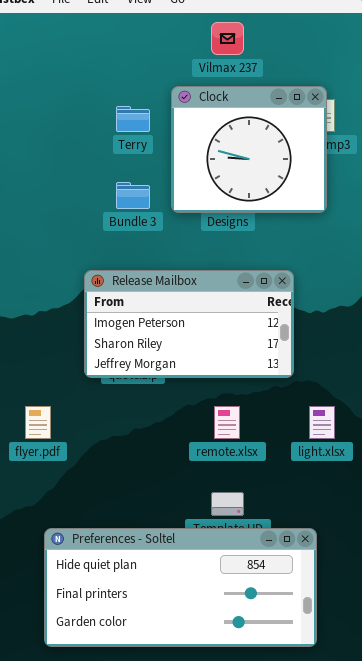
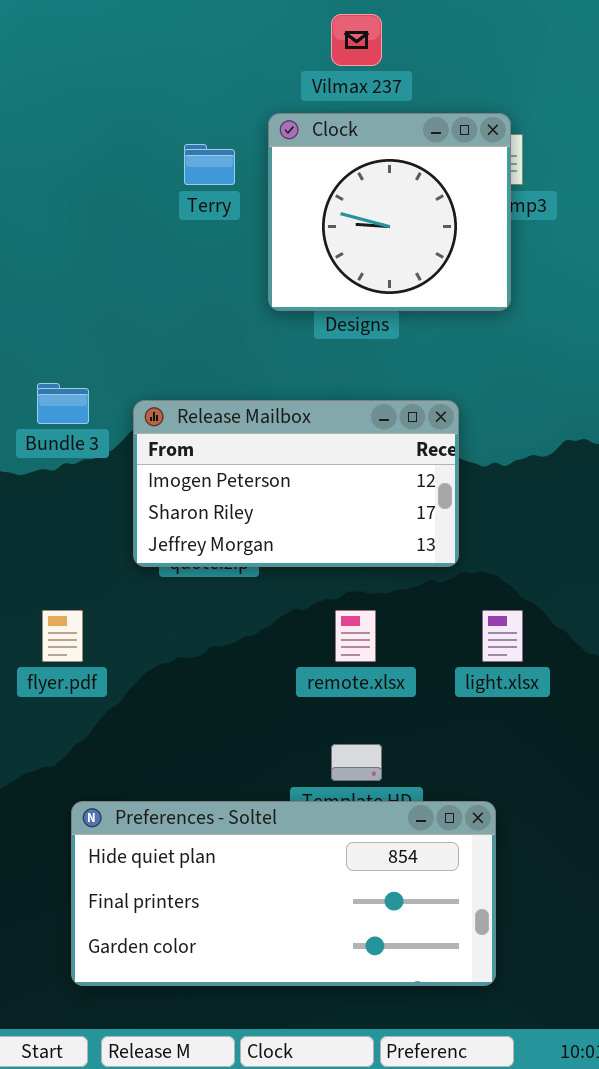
Bundle 3: [116,182,150,209] -> [37,383,89,424], moved

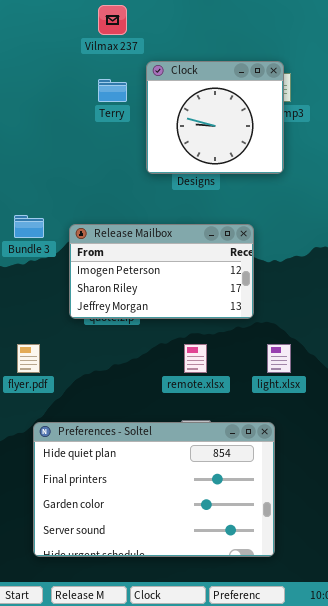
Vilmax 237: [331,14,382,66] -> [98,5,127,35], moved
Preferences - Soltel: [71,801,496,986] -> [33,422,275,557], resized

